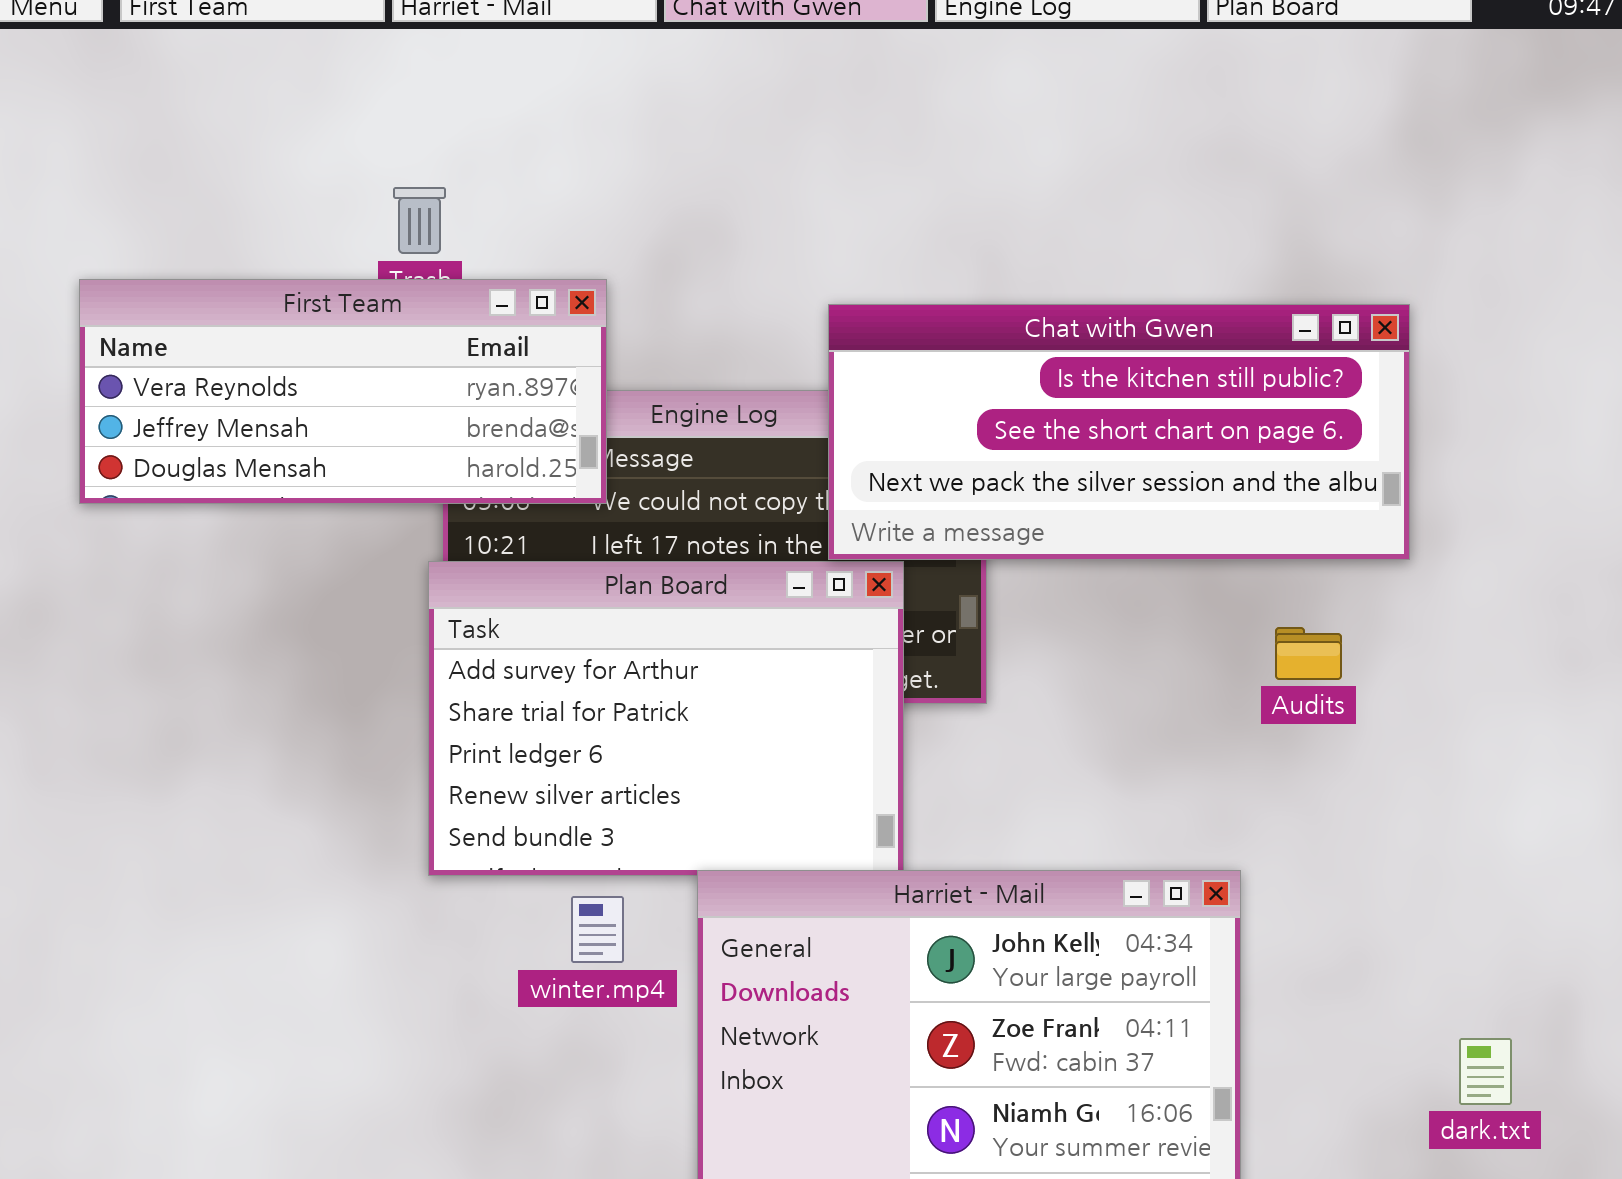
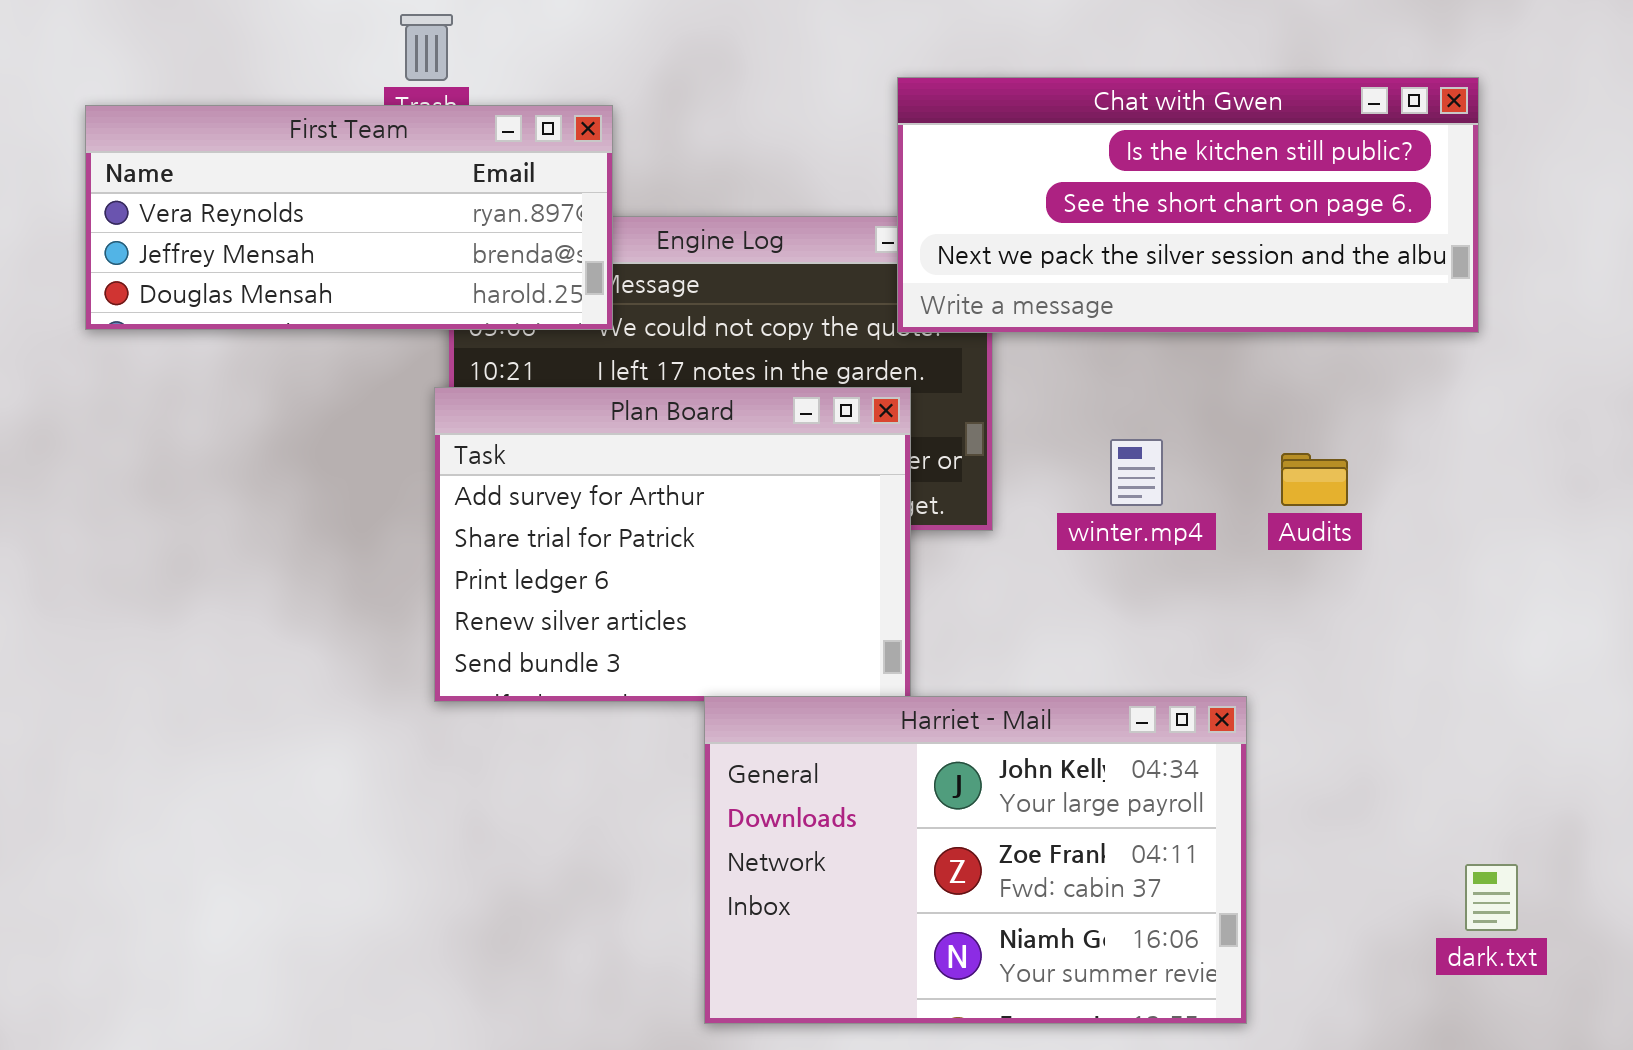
Chat with Gwen: [828,304,1410,560] -> [897,77,1479,333], moved
winter.mp4: [571,896,624,963] -> [1110,439,1163,506], moved

